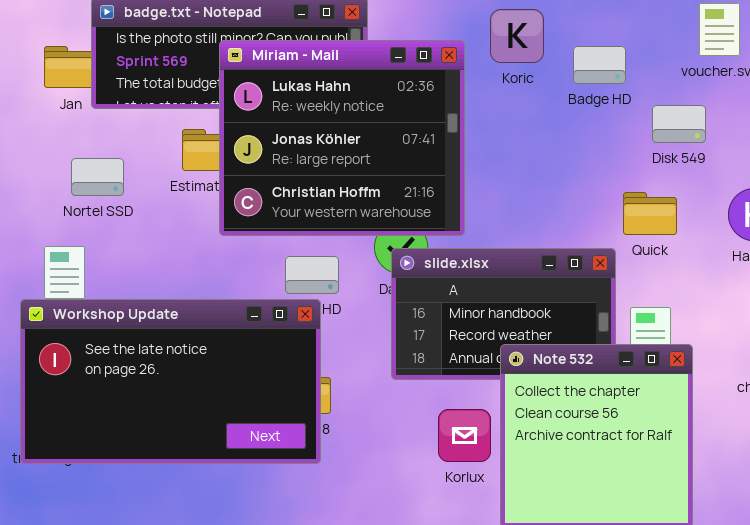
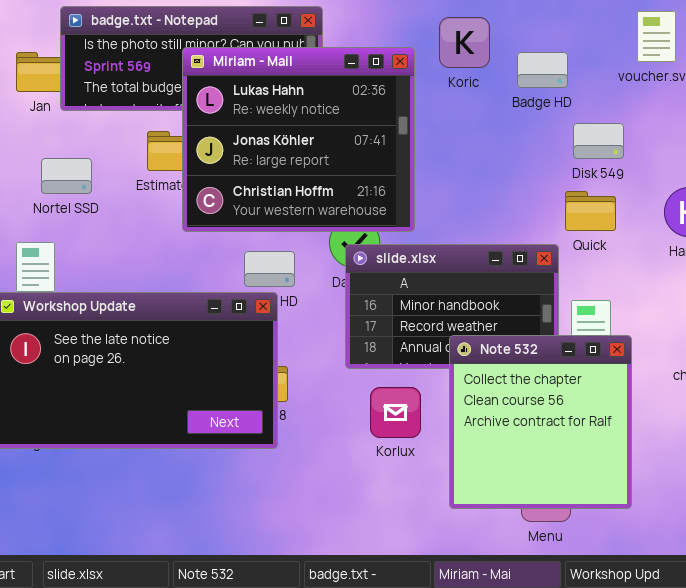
Disk 549: [652,105,706,143] -> [573,123,624,159], moved
Korlux: [438,409,491,462] -> [370,387,421,438], moved

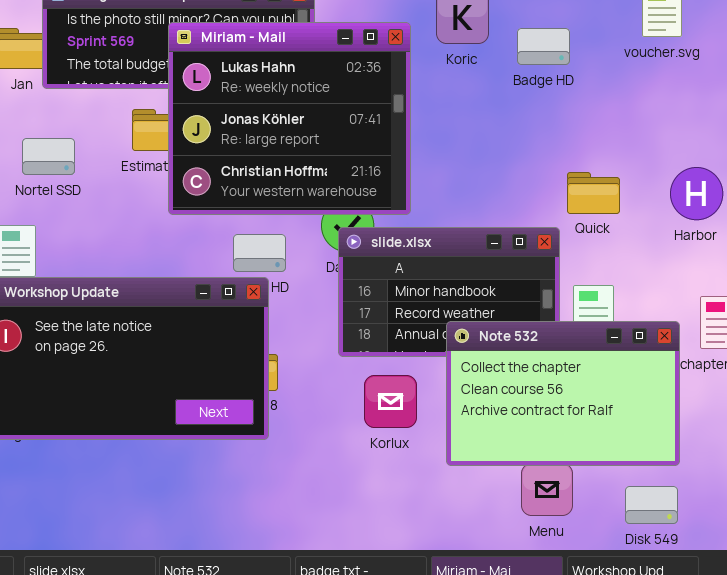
Disk 549: [573,123,624,159] -> [625,486,678,524], moved
Note 532: [449,335,632,509] -> [446,321,680,466], resized

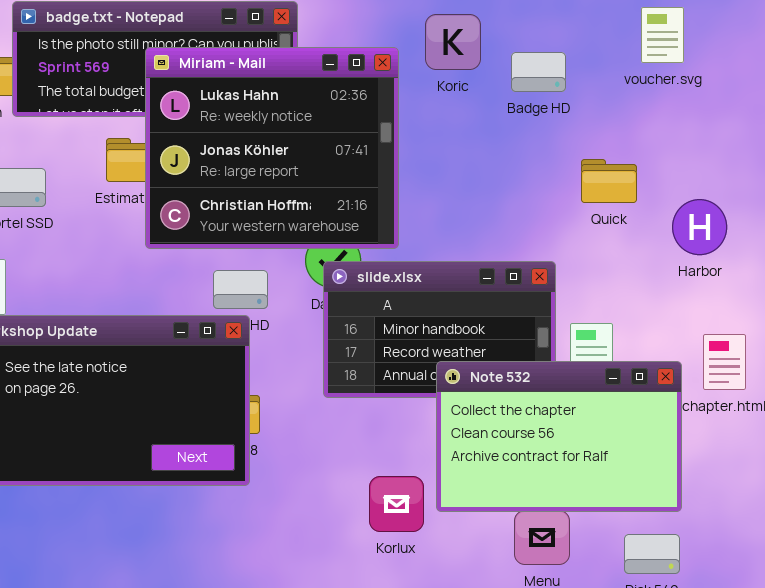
Quick: [567,172,620,214] -> [581,159,637,203], moved
Korlux: [364,375,417,428] -> [369,476,424,532], moved

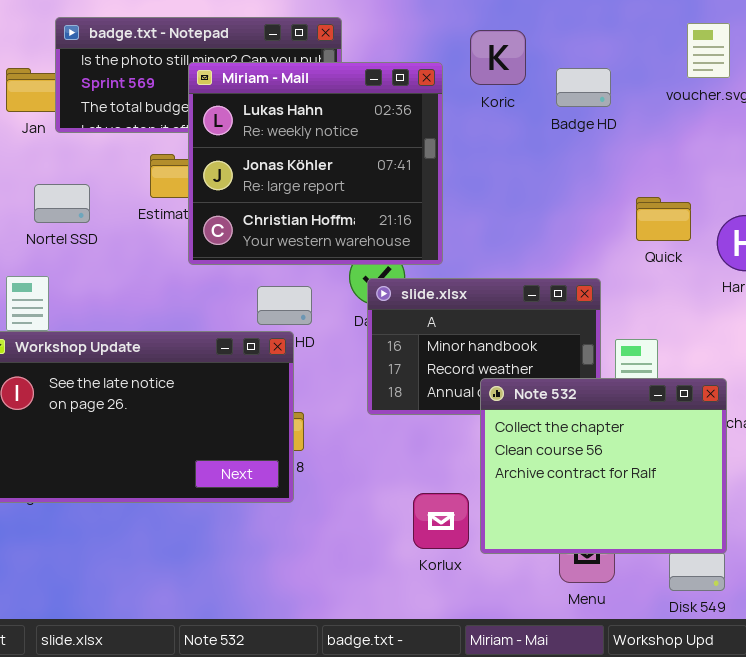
Quick: [581,159,637,203] -> [636,197,691,241], moved
Note 532: [436,361,682,512] -> [480,378,727,554], resized

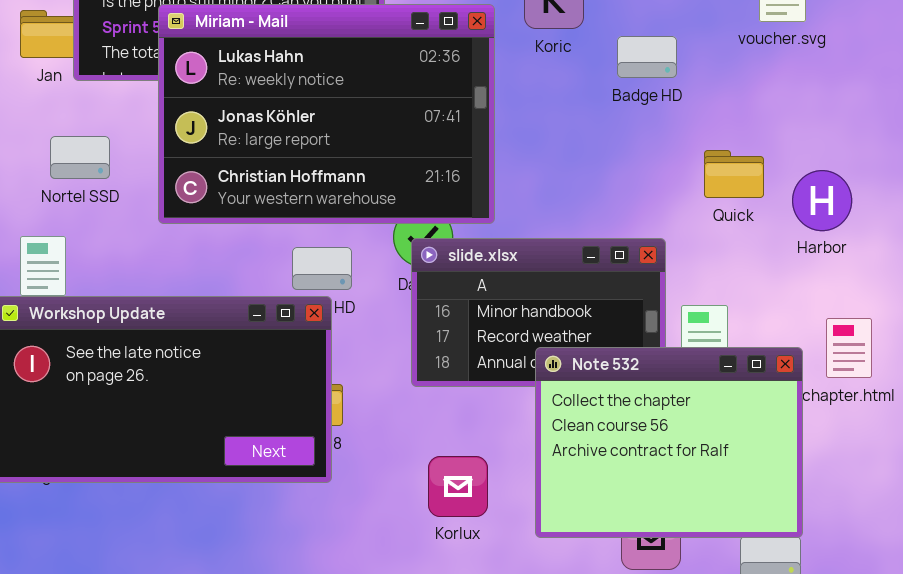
Miriam - Mail: [188,62,443,265] -> [158,4,495,224], resized
Badge HD: [556,68,611,107] -> [617,36,677,78], moved
Korlux: [413,493,469,549] -> [428,456,488,517], moved

